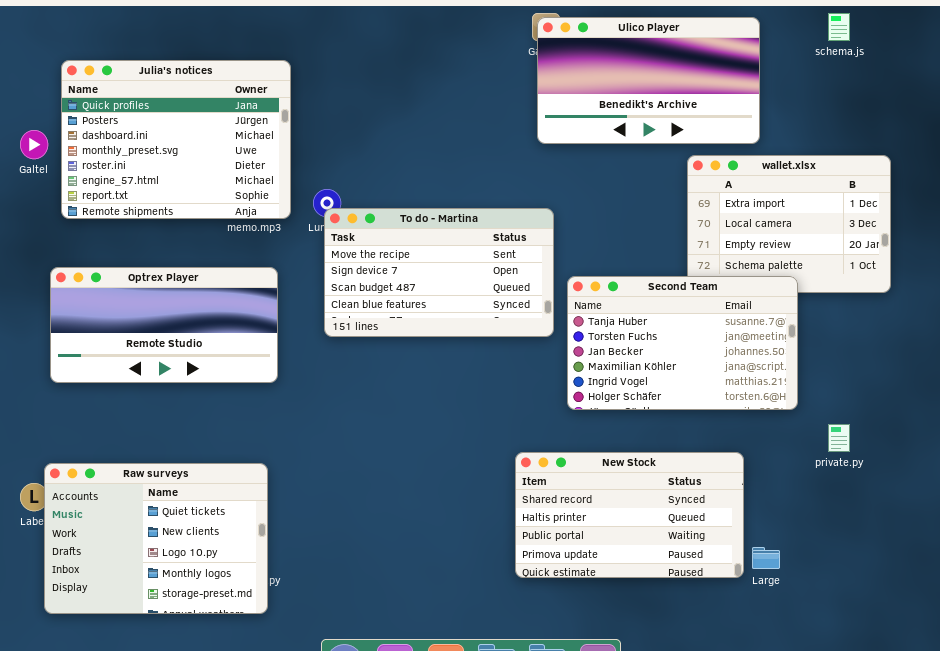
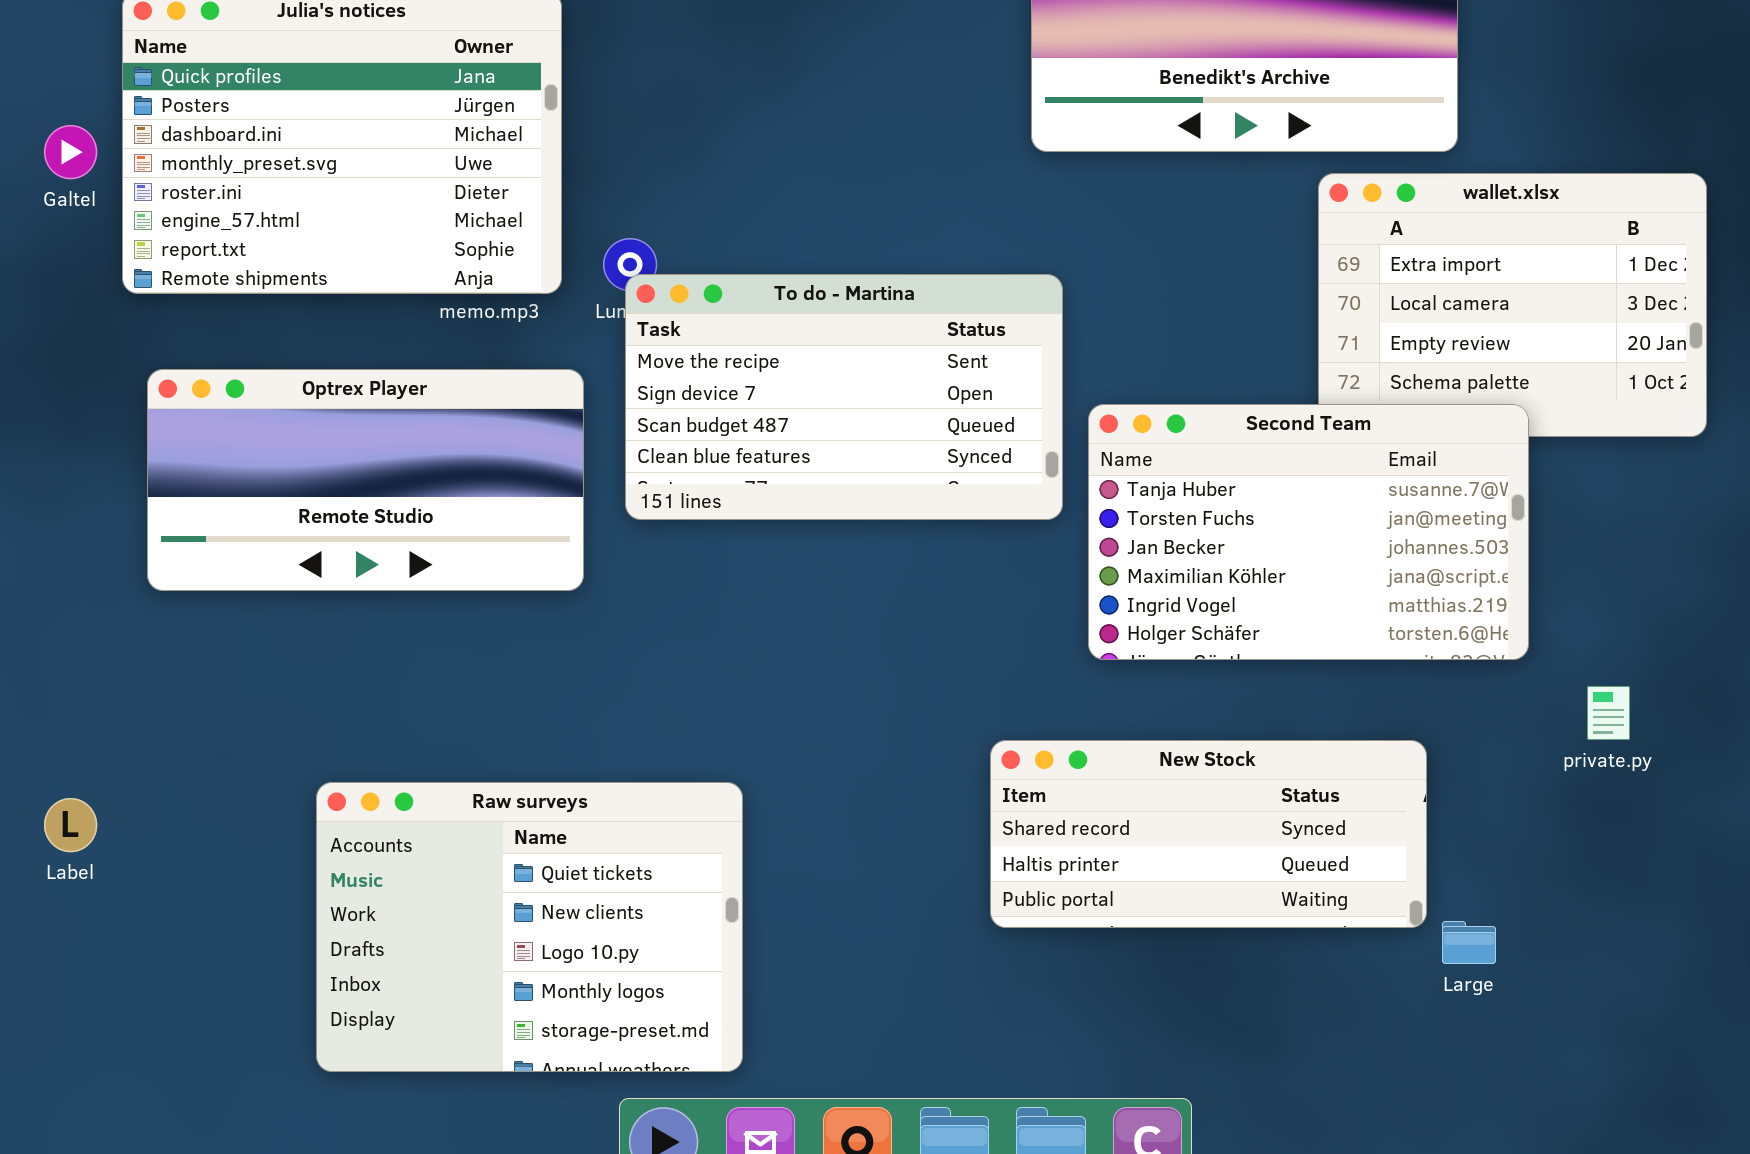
Optrex Player: [50,267,278,383] -> [147,369,584,591], moved
New Stock: [515,452,744,578] -> [990,740,1427,928], resized
Raw surveys: [44,463,268,614] -> [316,782,743,1072], moved

